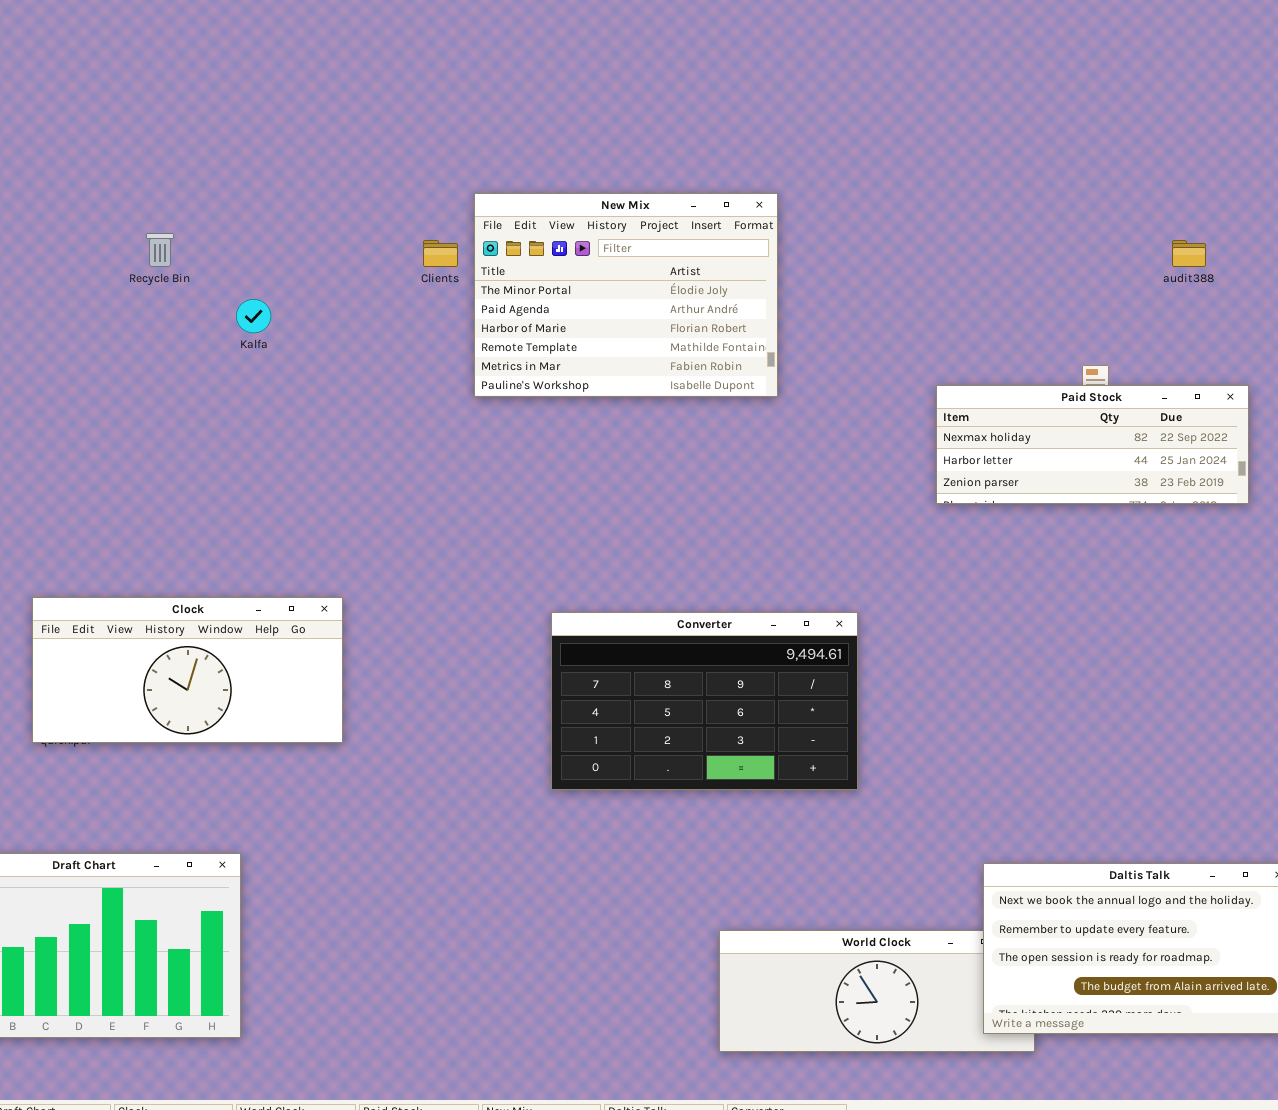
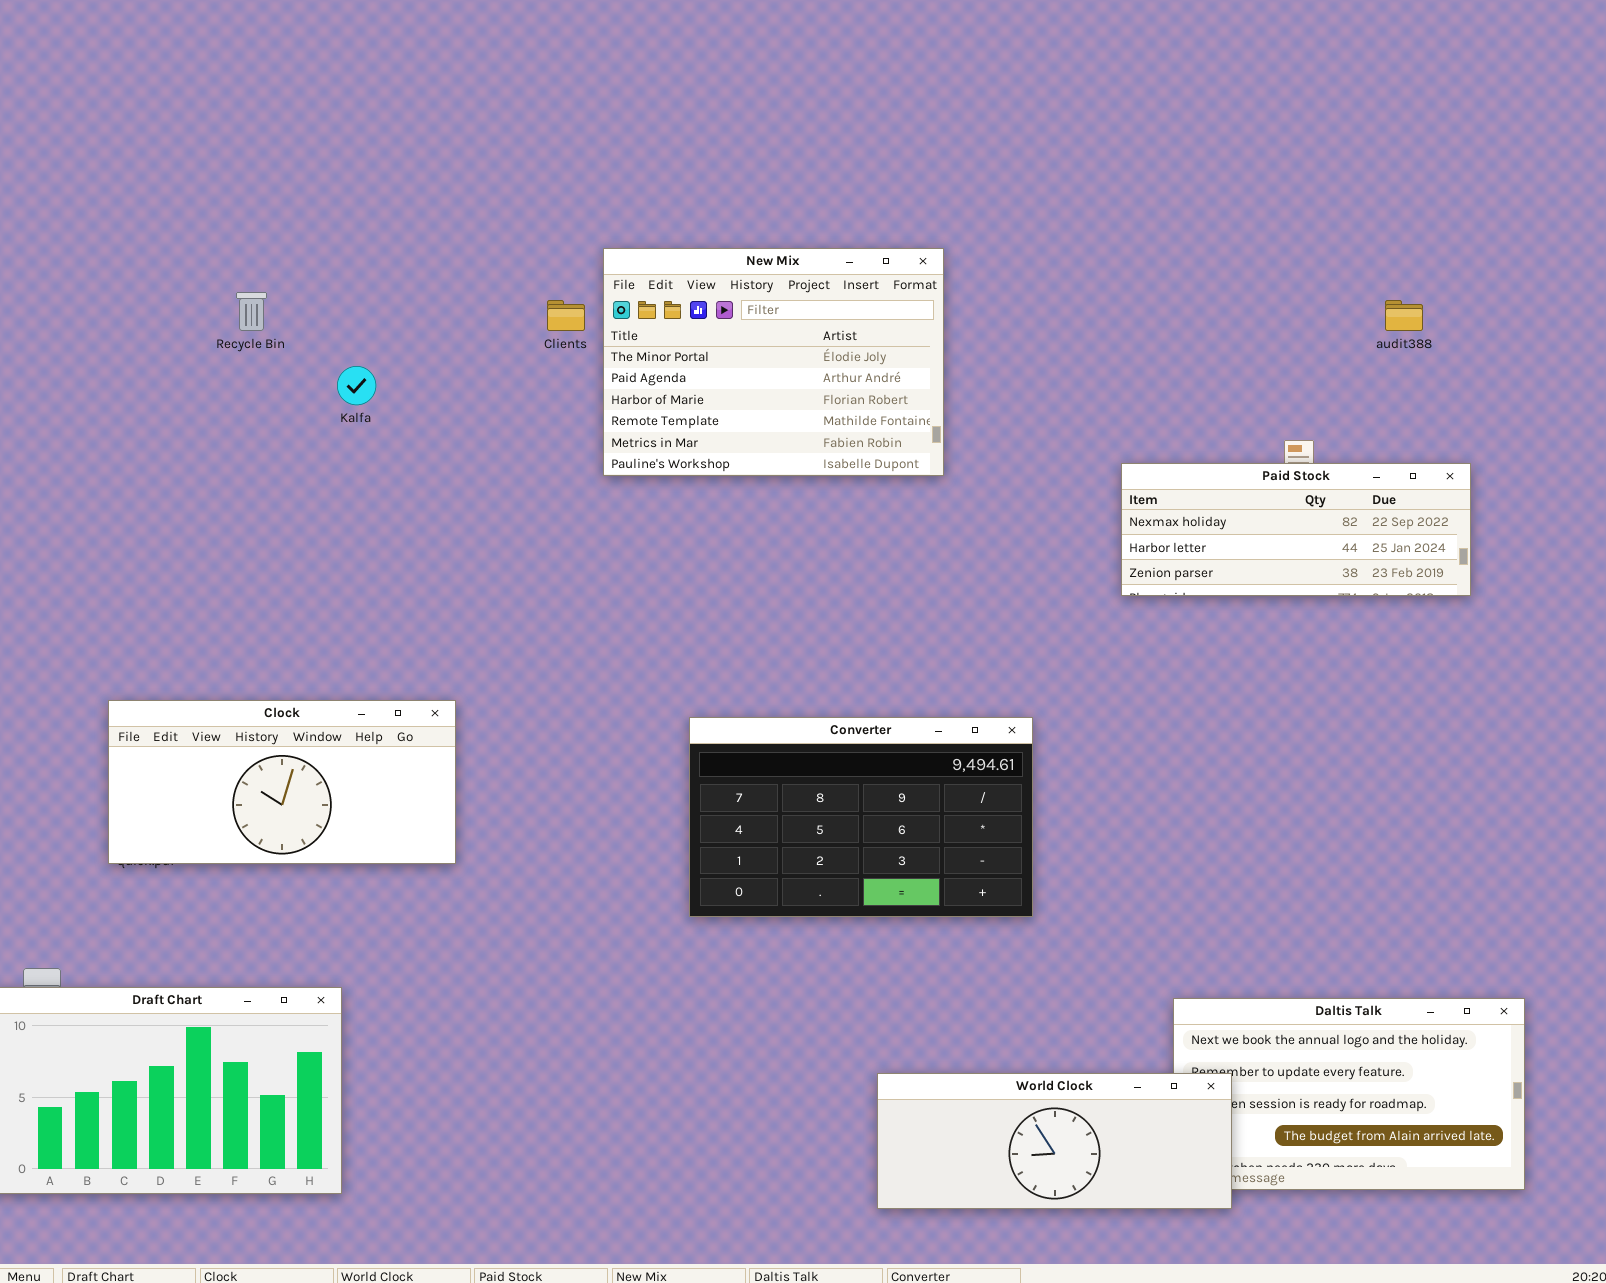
World Clock: [719,930,1035,1052] -> [877,1073,1232,1209], raised

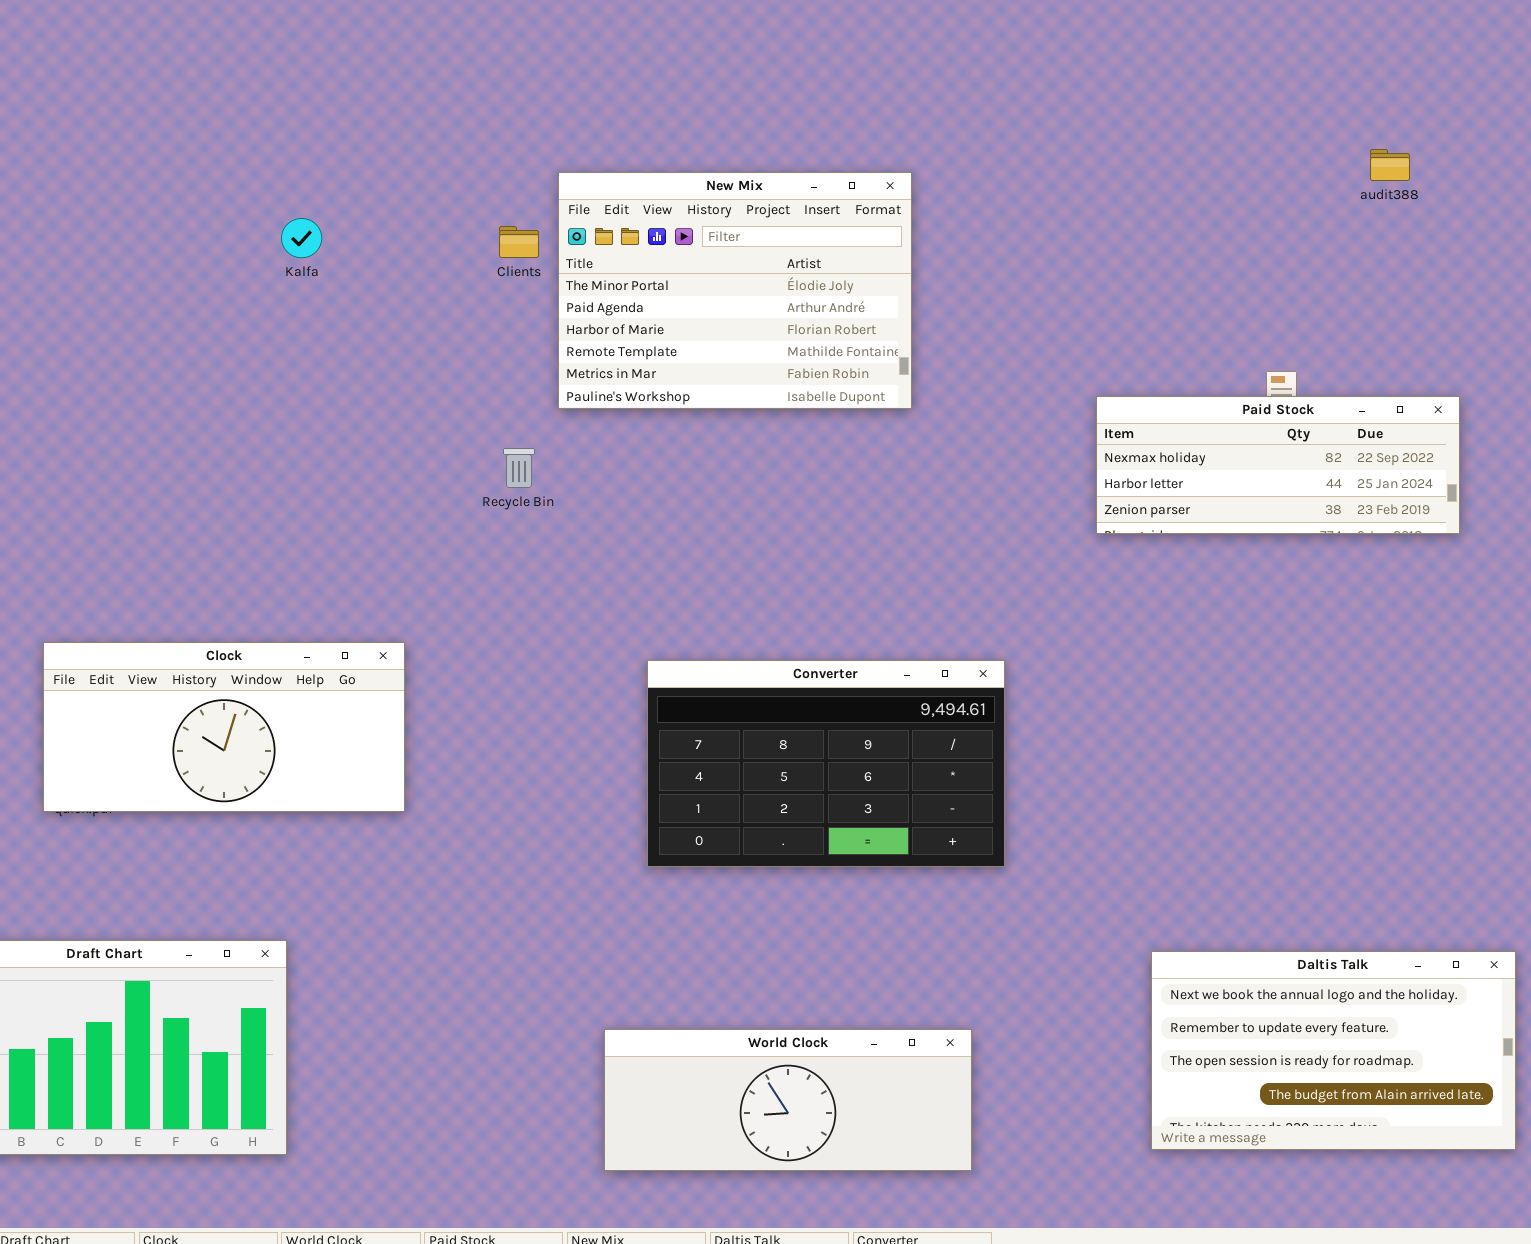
Recycle Bin: [236,292,267,331] -> [503,448,535,488], moved
audit388: [1385,300,1423,331] -> [1370,149,1410,181], moved
Kalfa: [337,366,376,405] -> [281,218,322,258], moved
World Clock: [877,1073,1232,1209] -> [604,1029,972,1171], moved

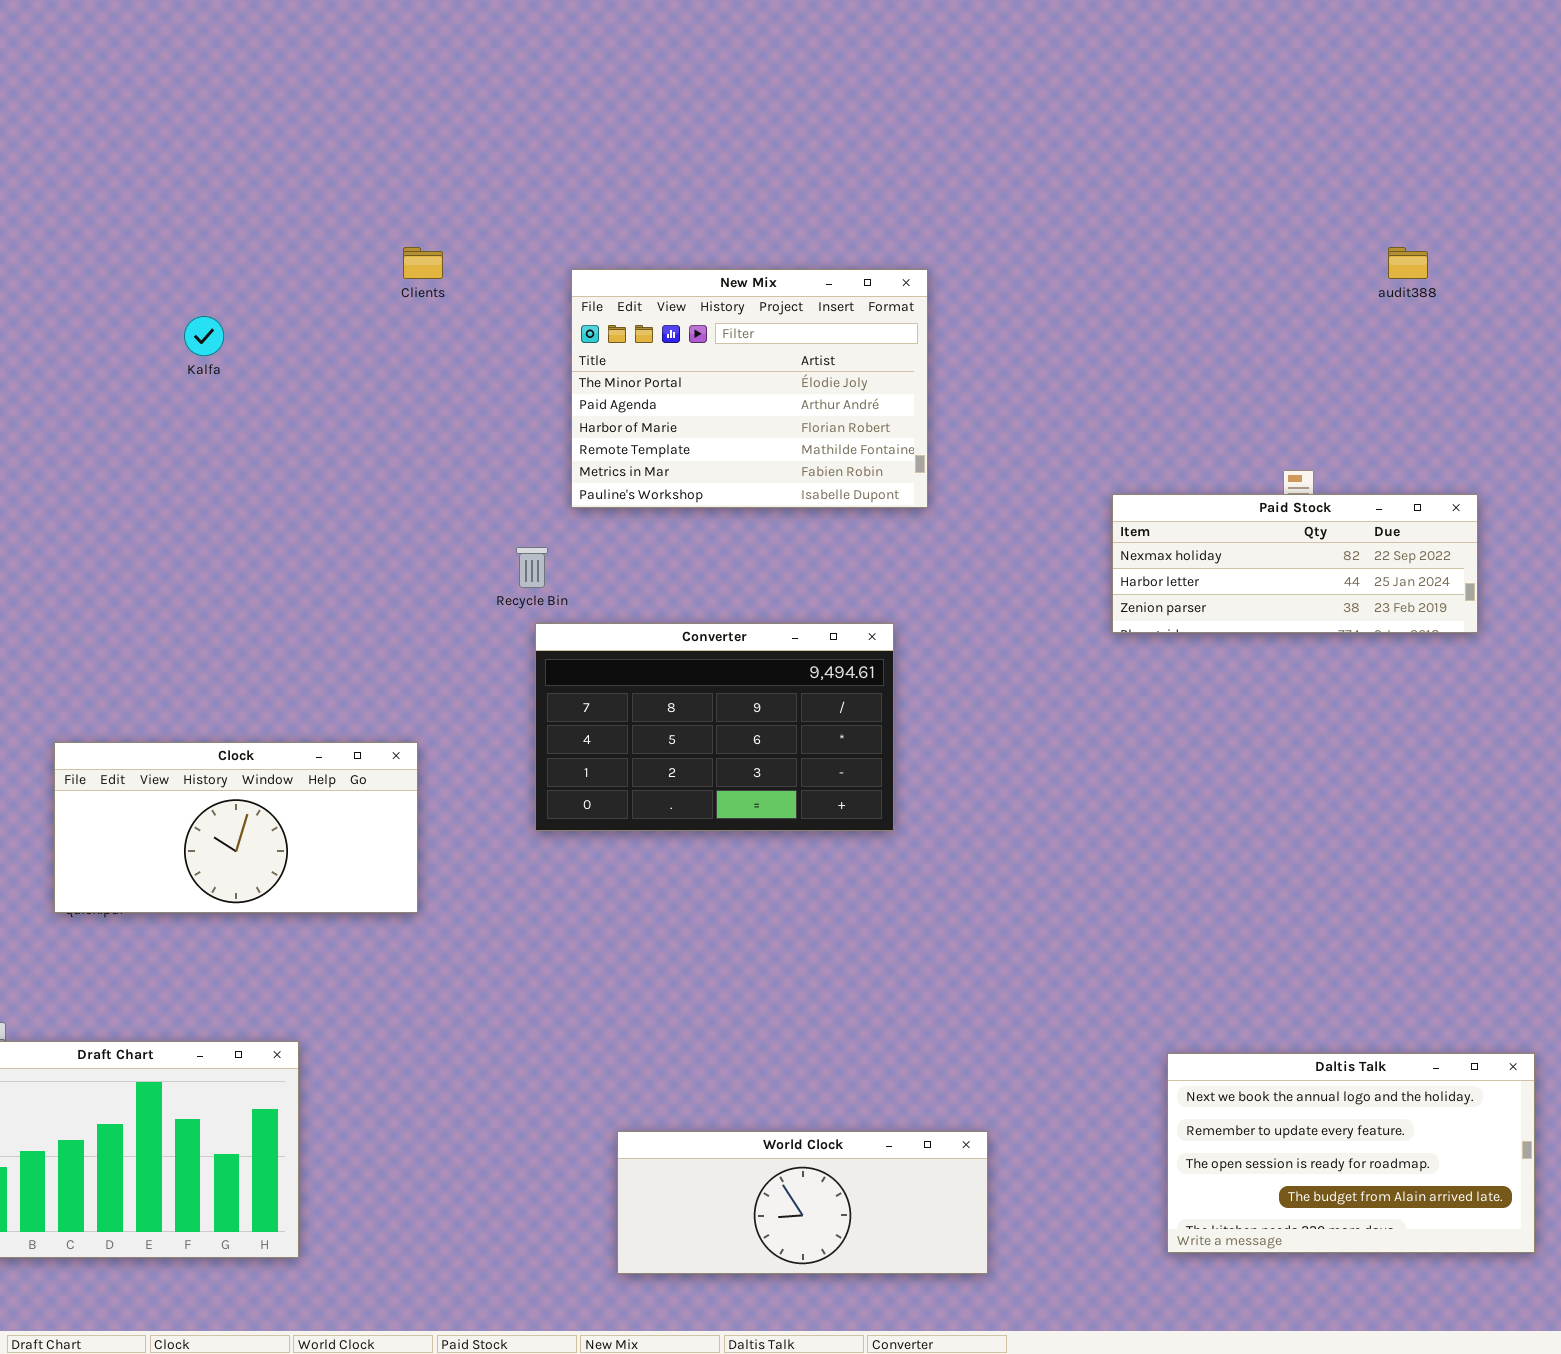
Kalfa: [281,218,322,258] -> [184,316,224,356], moved
Clients: [499,226,539,258] -> [403,247,443,279], moved
Converter: [647,660,1005,867] -> [535,623,894,831], moved

